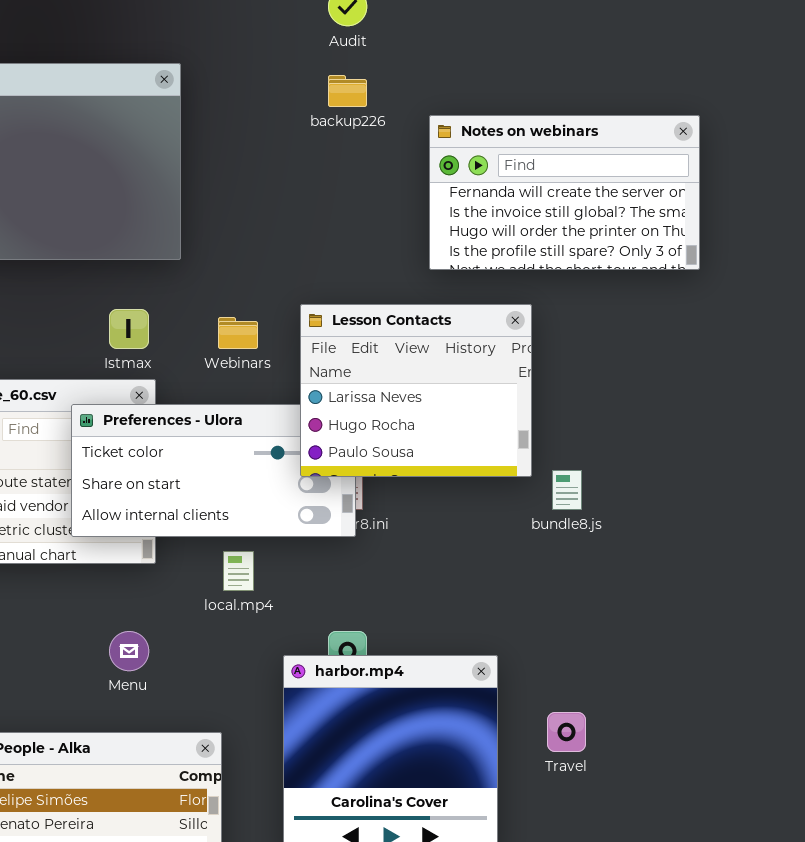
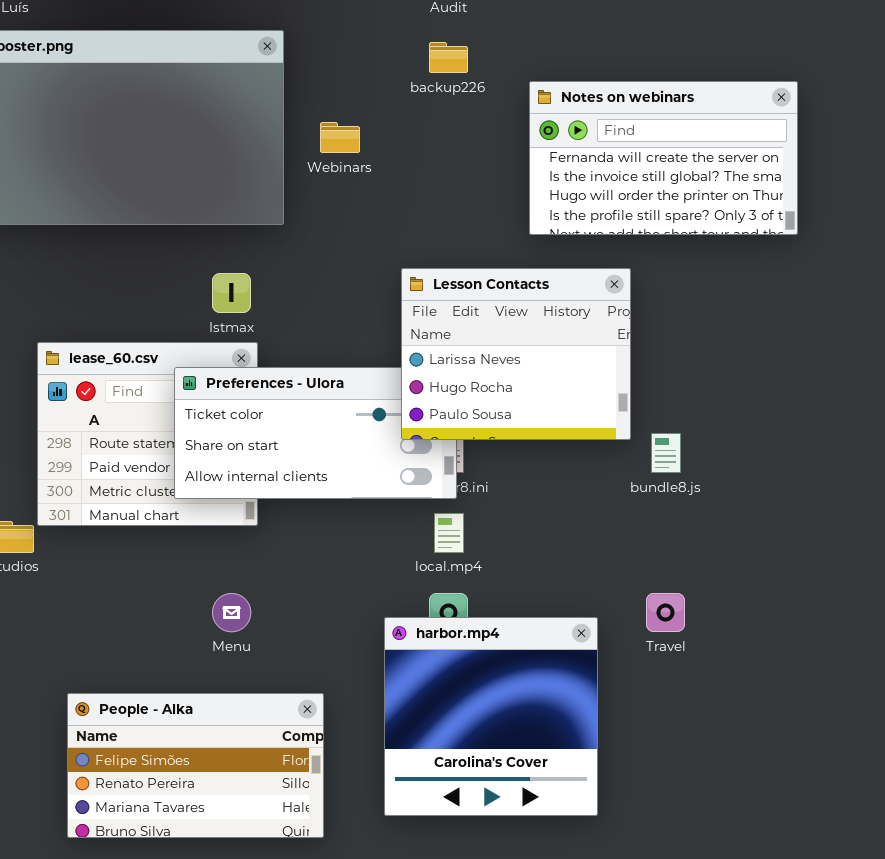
Webinars: [218,317,258,349] -> [320,122,360,153], moved
local.mp4: [223,551,254,591] -> [434,513,464,553], moved
Travel: [547,712,586,752] -> [646,593,685,632], moved

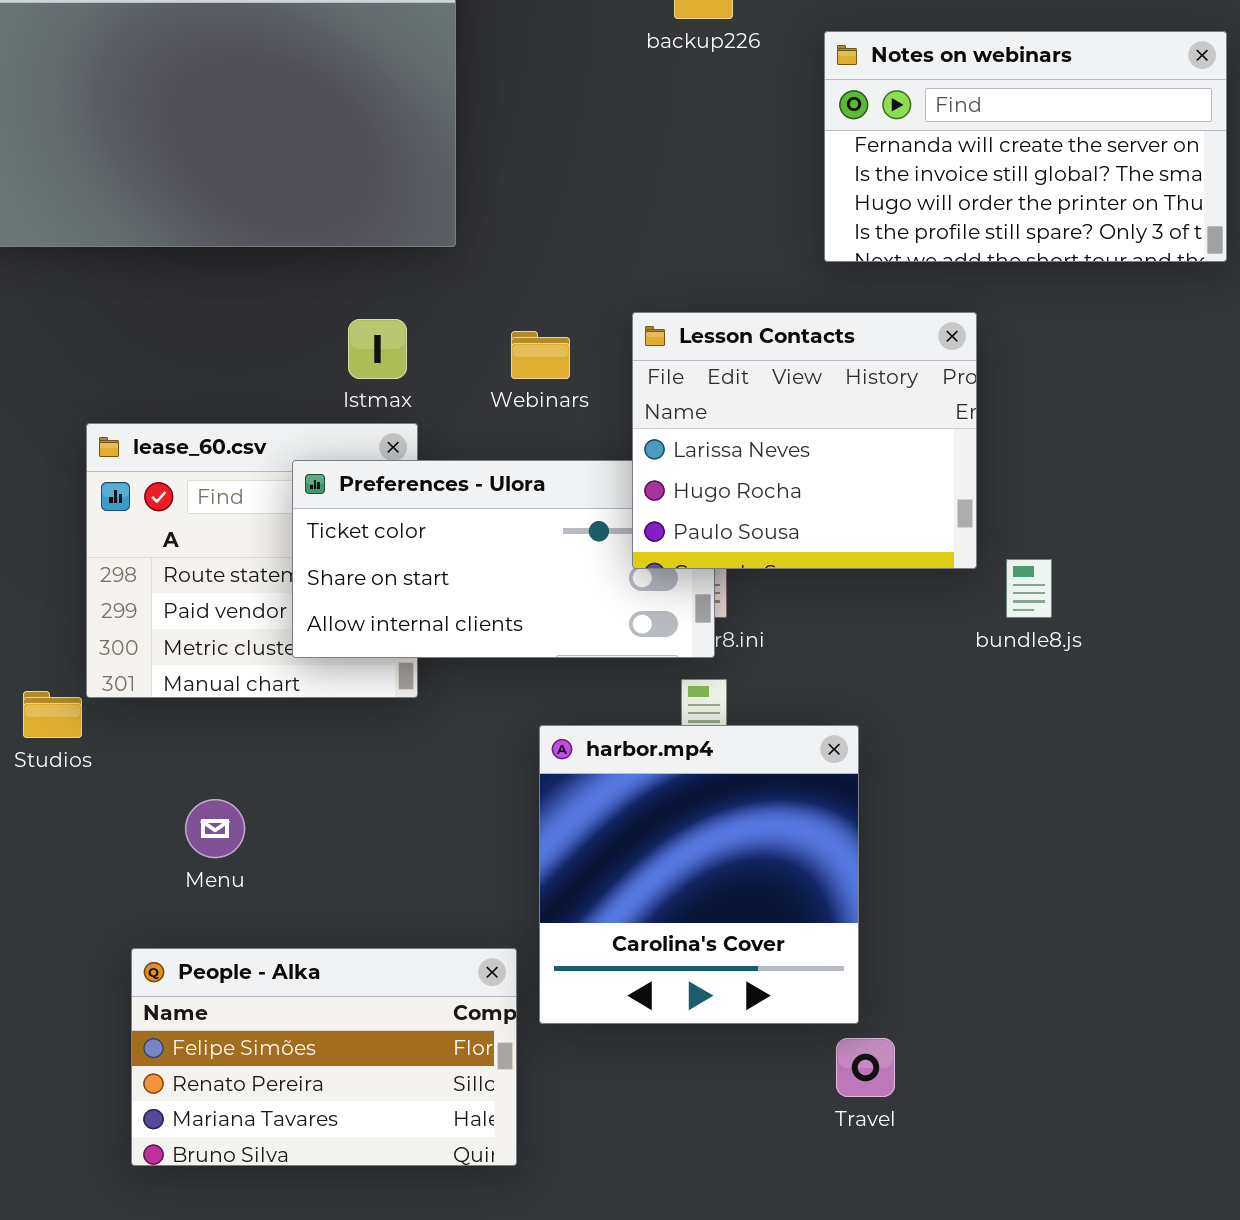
Webinars: [320,122,360,153] -> [511,331,570,379], moved
Menu: [212,593,251,632] -> [185,799,245,858], moved
Travel: [646,593,685,632] -> [836,1038,895,1097], moved
harbor.mp4: [384,617,598,816] -> [539,725,859,1024], moved

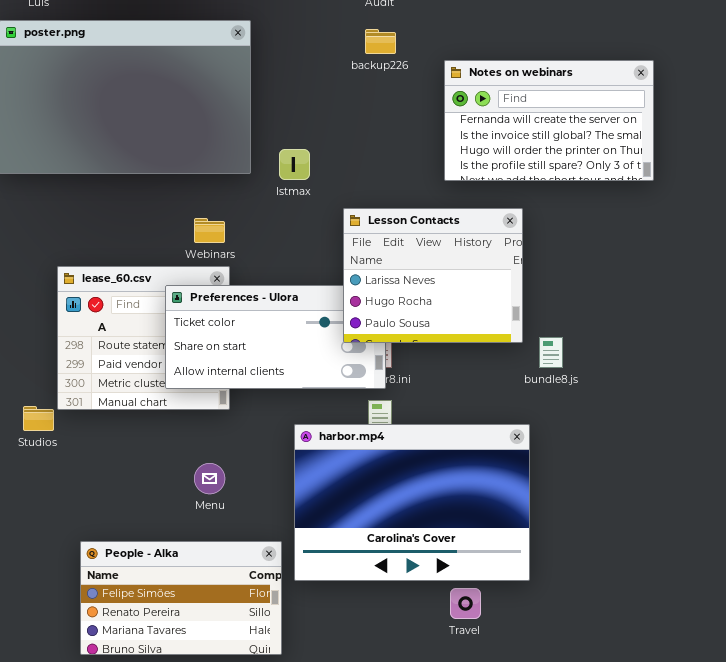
Istmax: [348,319,407,379] -> [279,149,310,180], moved
Webinars: [511,331,570,379] -> [194,218,225,243], moved
harbor.mp4: [539,725,859,1024] -> [294,424,530,581], resized
Menu: [185,799,245,858] -> [194,463,225,494], moved

